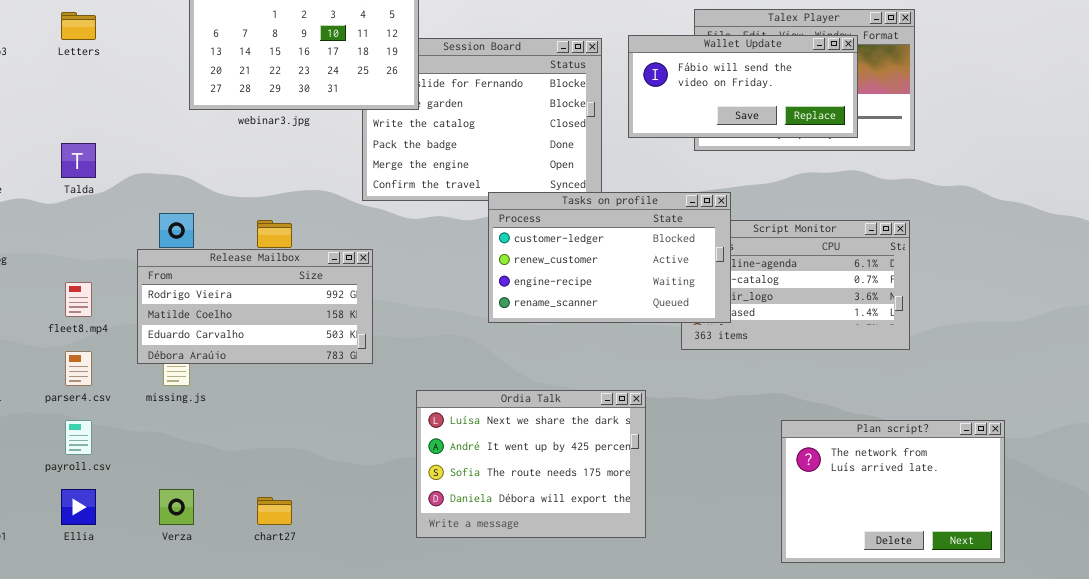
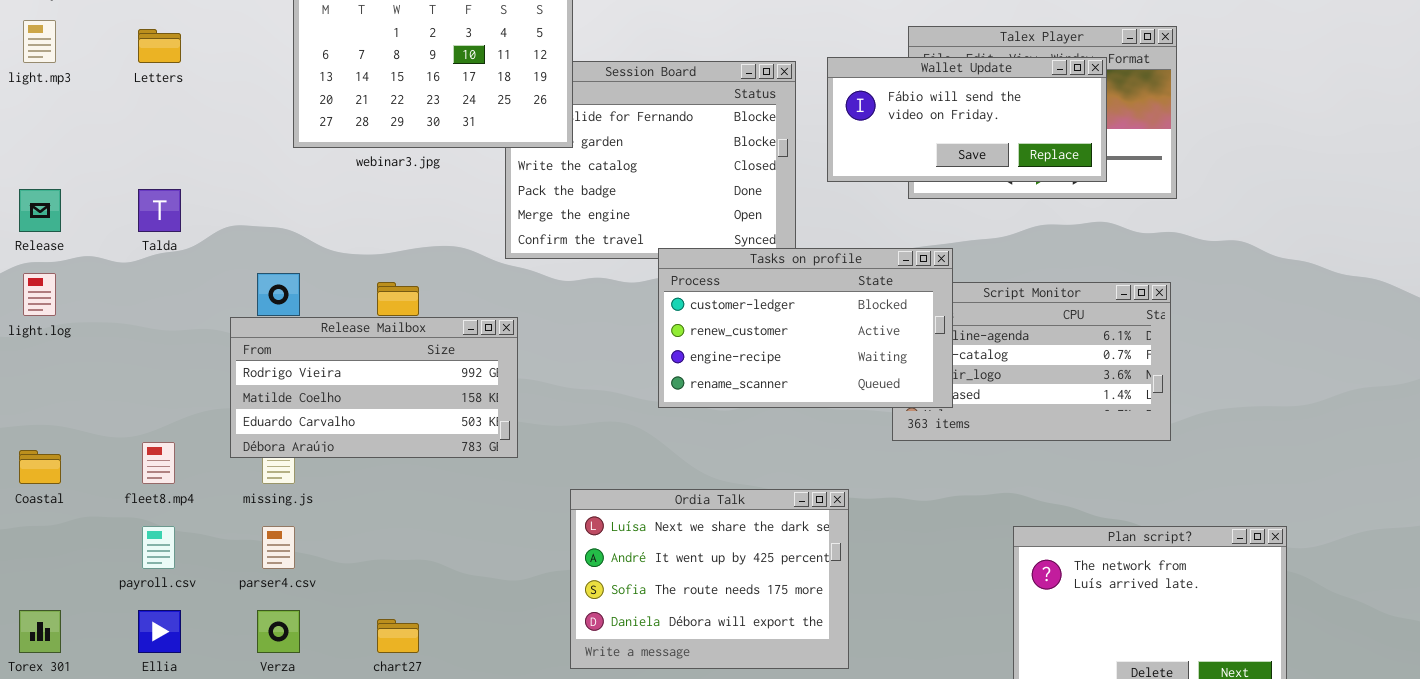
fleet8.mp4: [65,282,92,317] -> [142,442,175,484], moved
parser4.csv: [65,351,92,386] -> [262,526,295,569], moved

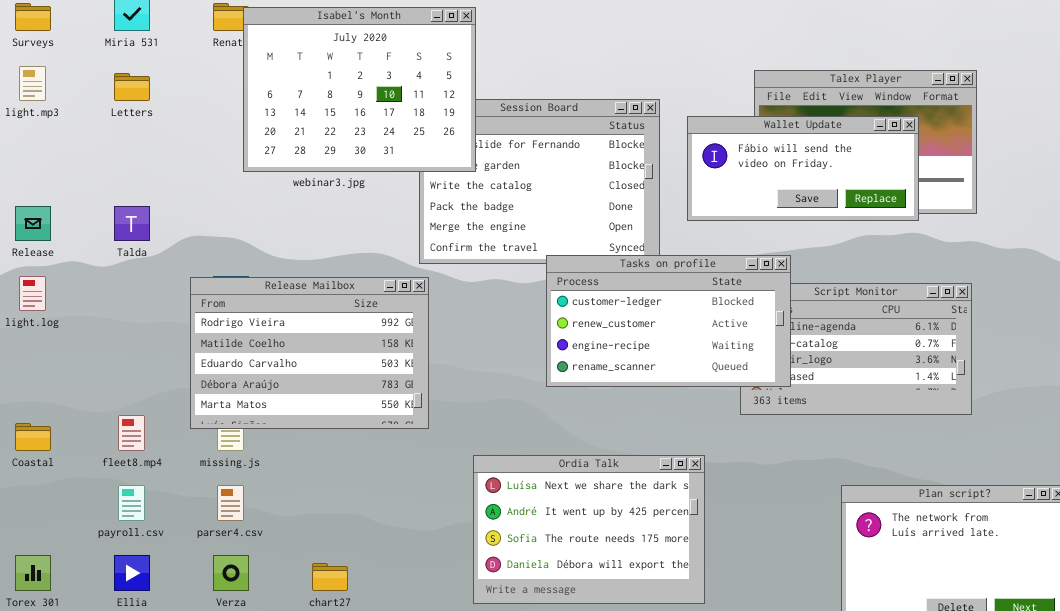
Wallet Update: [827,57,1107,182] -> [687,116,919,221], moved
Release Mailbox: [230,317,518,458] -> [190,277,429,429], resized

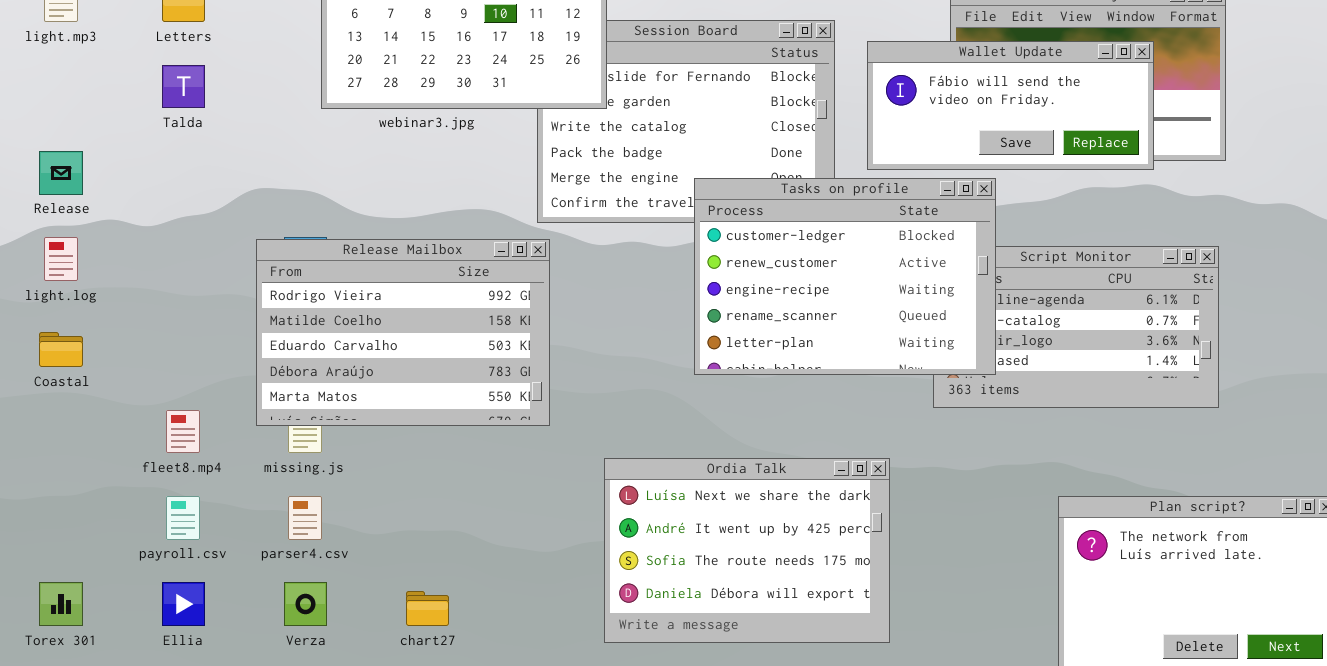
Talda: [114,206,150,241] -> [162,65,205,108], moved
Tasks on profile: [546,255,791,387] -> [694,178,996,375], resized
Coastal: [15,423,51,451] -> [39,332,83,367], moved

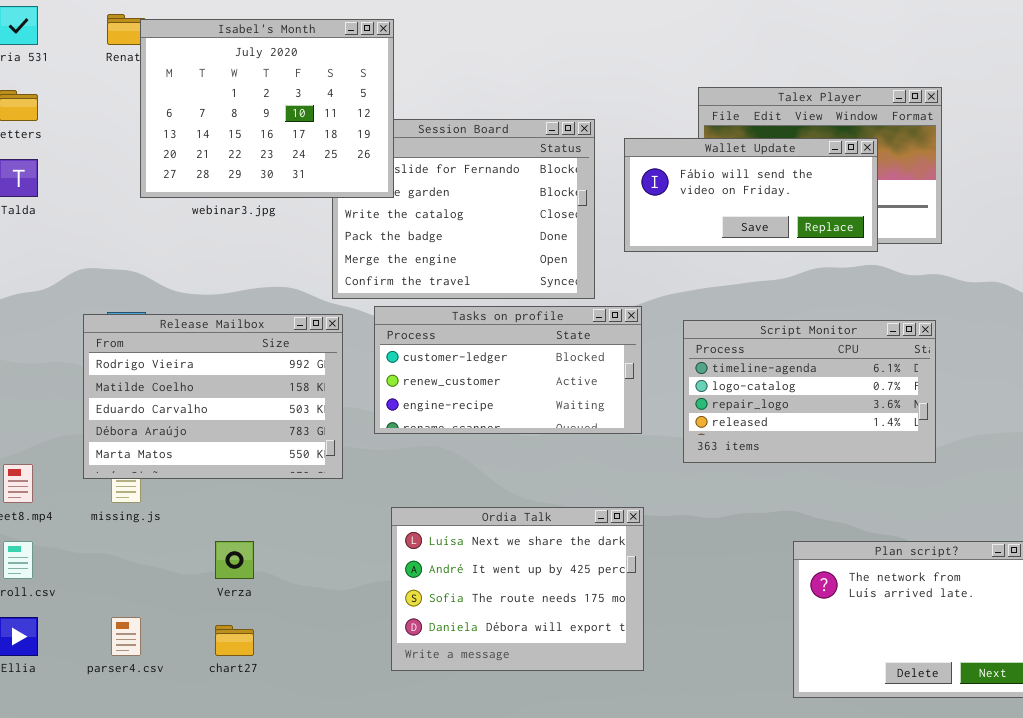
Tasks on profile: [694,178,996,375] -> [374,306,642,434], moved, resized
parser4.csv: [288,496,322,540] -> [111,617,141,656], moved
Verza: [284,582,327,626] -> [215,541,254,579], moved

